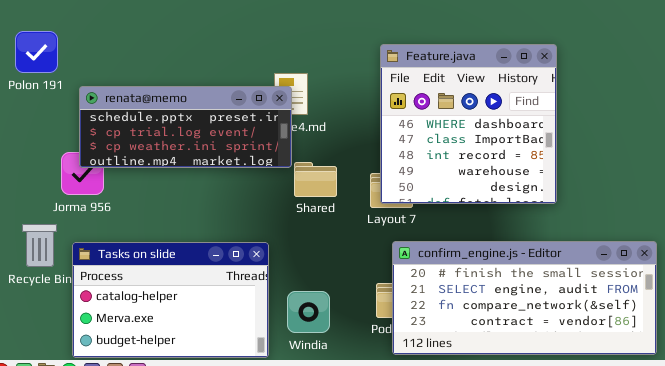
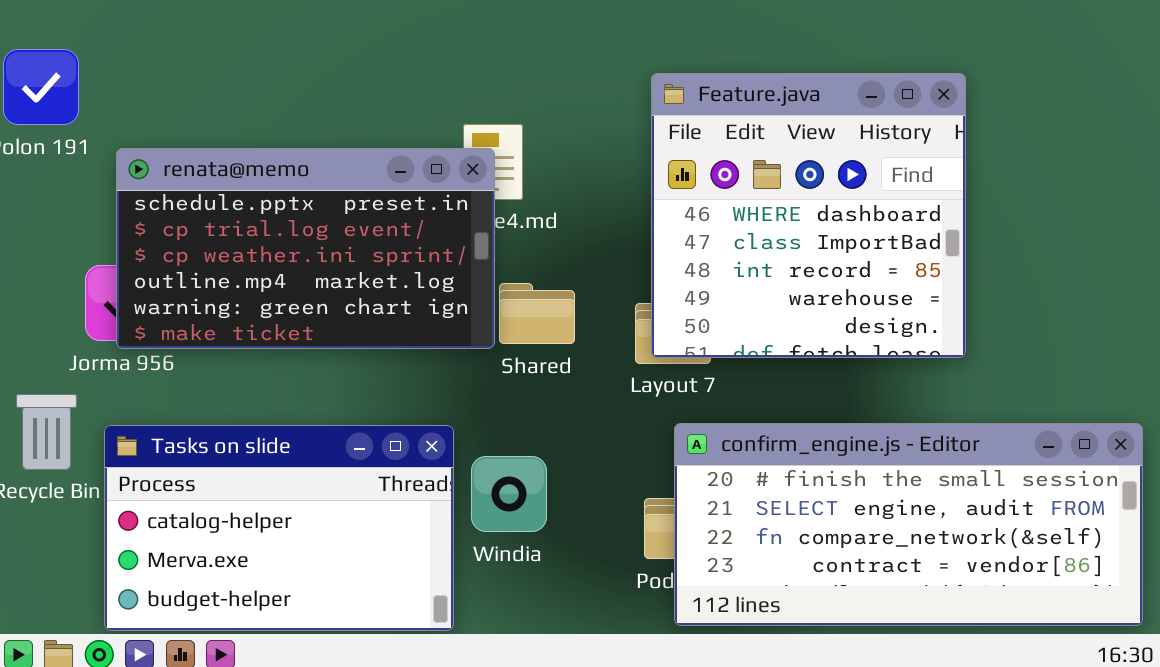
renata@memo: [79,86,292,168] -> [116,148,495,349], resized
Windia: [287,291,330,333] -> [471,456,547,532], moved

